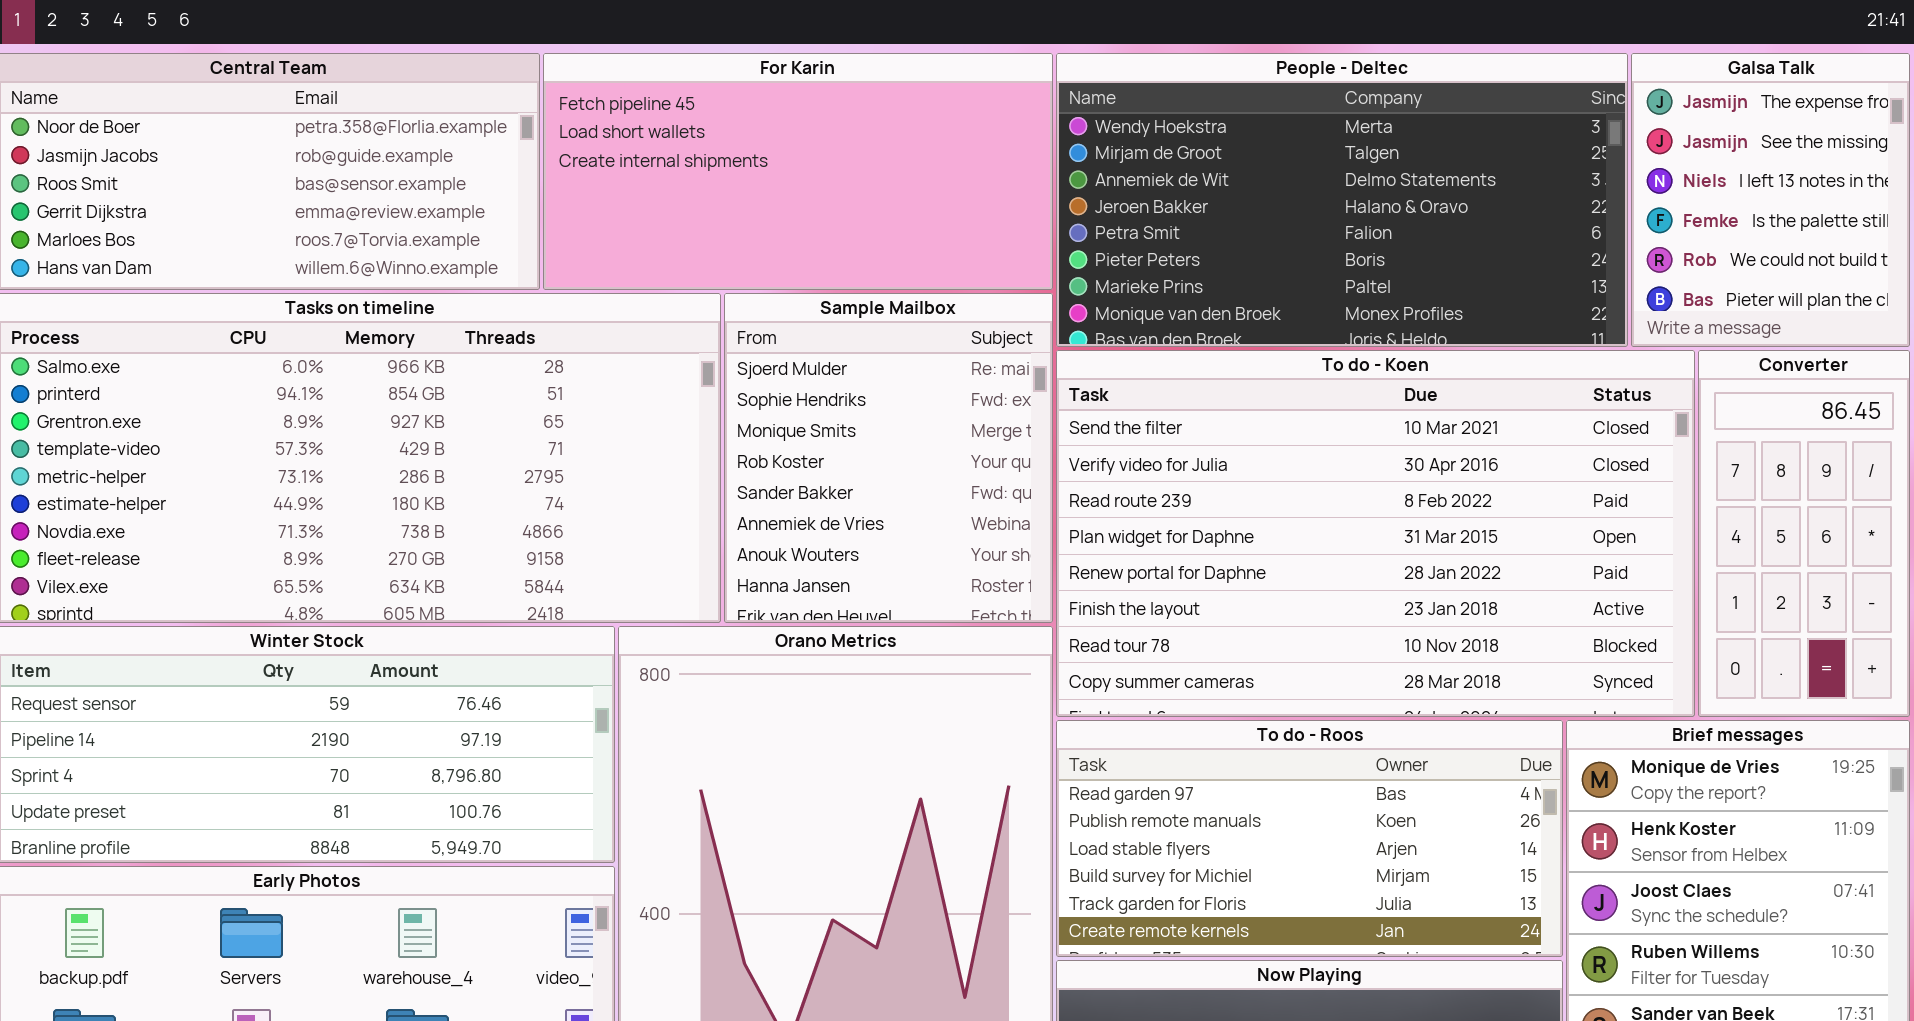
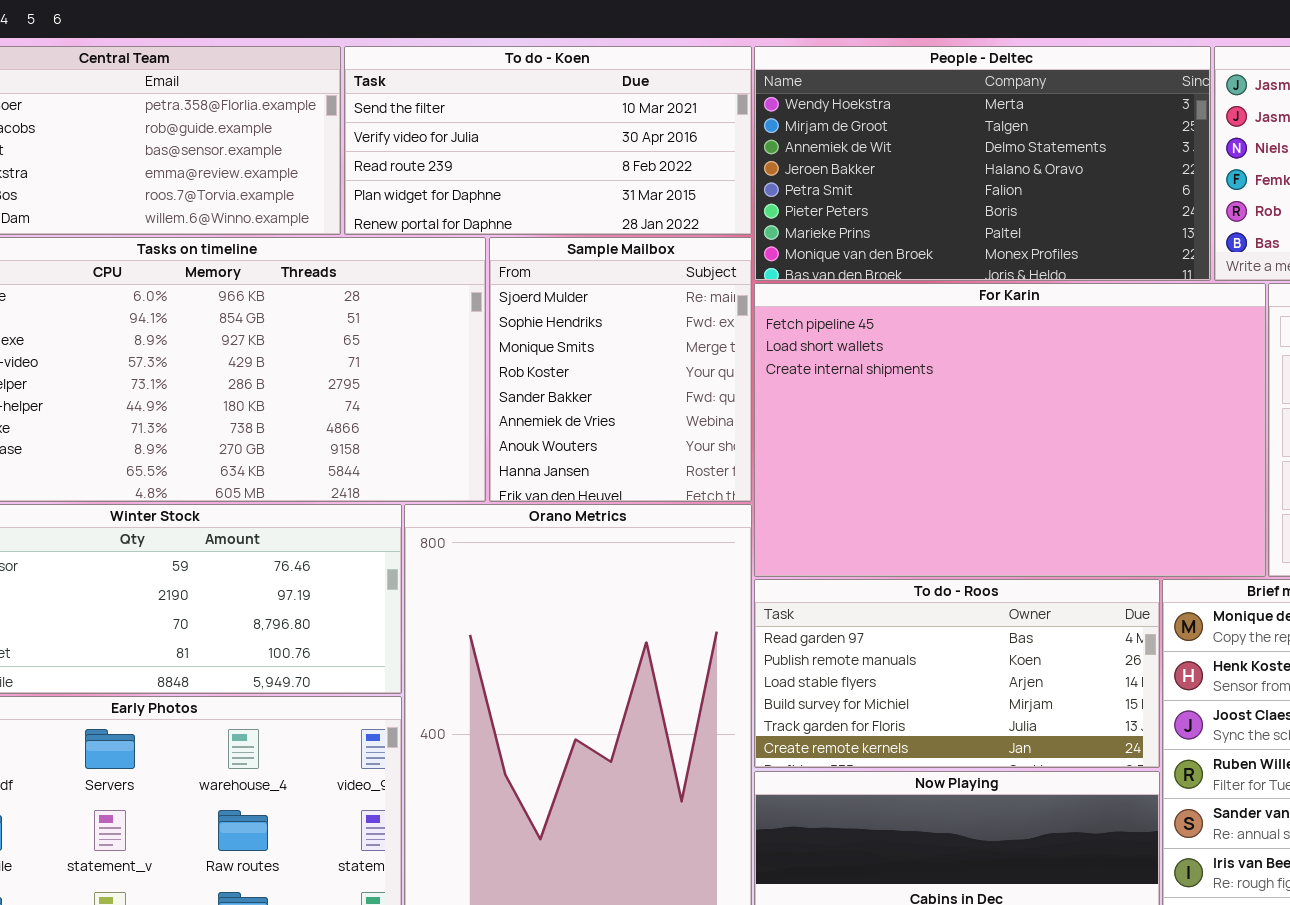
For Karin: [543,53,1053,290] -> [754,283,1266,577], moved, resized
To do - Koen: [1056,350,1695,717] -> [344,46,752,235], moved, resized

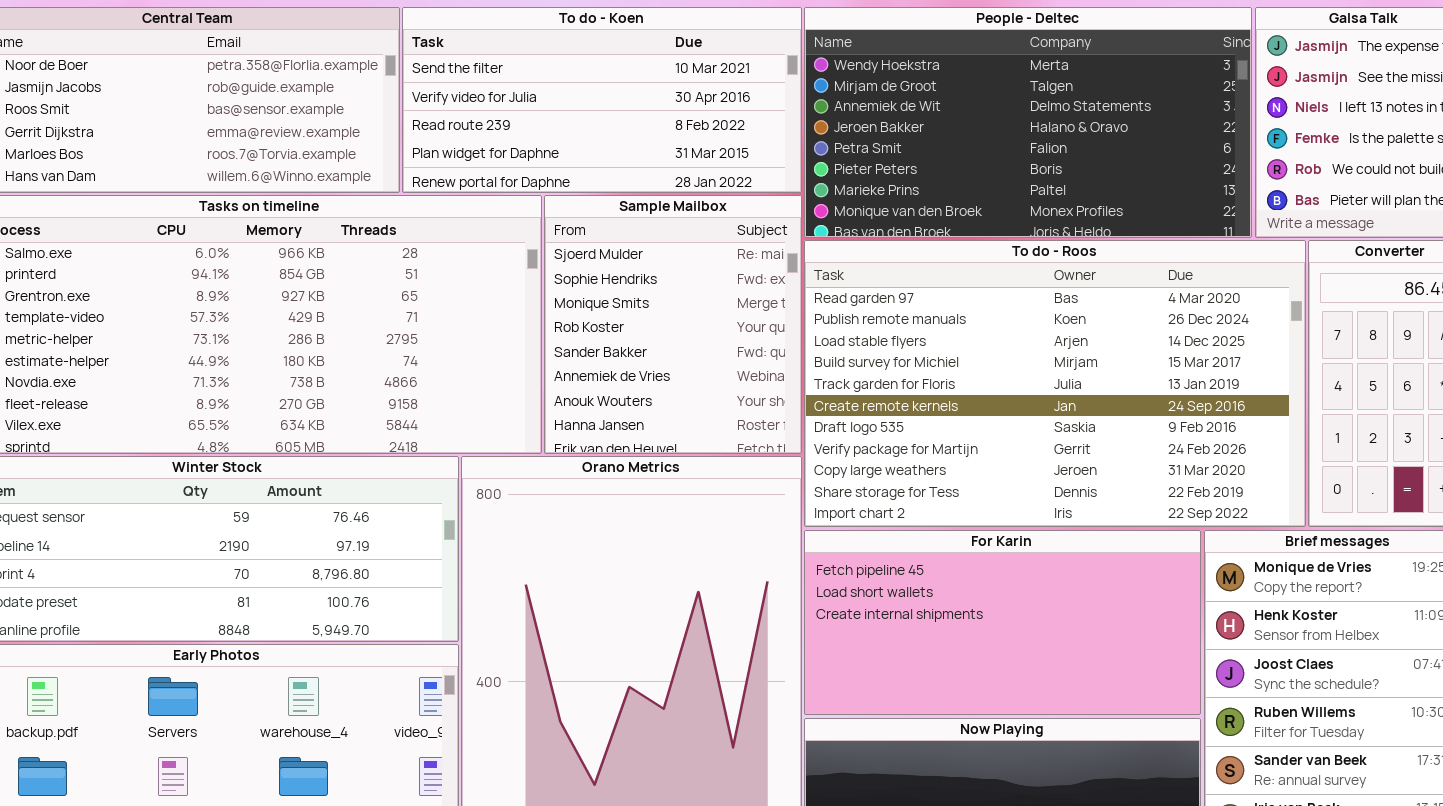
For Karin: [754,283,1266,577] -> [804,530,1201,715], moved, resized
To do - Roos: [754,579,1160,768] -> [804,240,1306,527], moved, resized

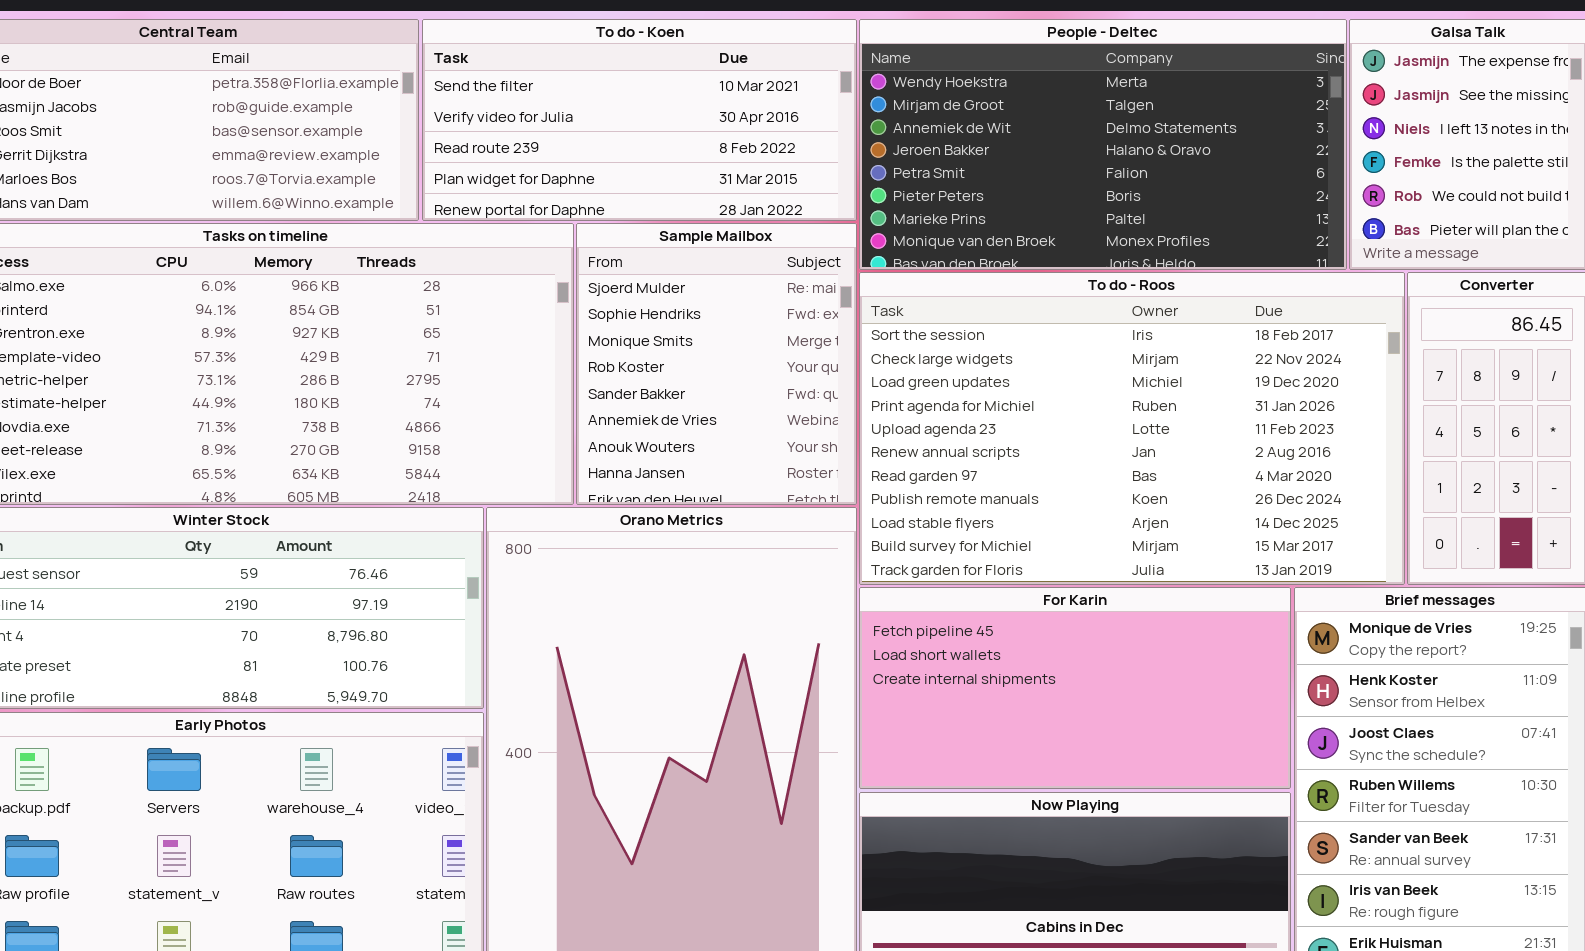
To do - Roos: [804,240,1306,527] -> [859,272,1405,585], scrolled up 6 rows

